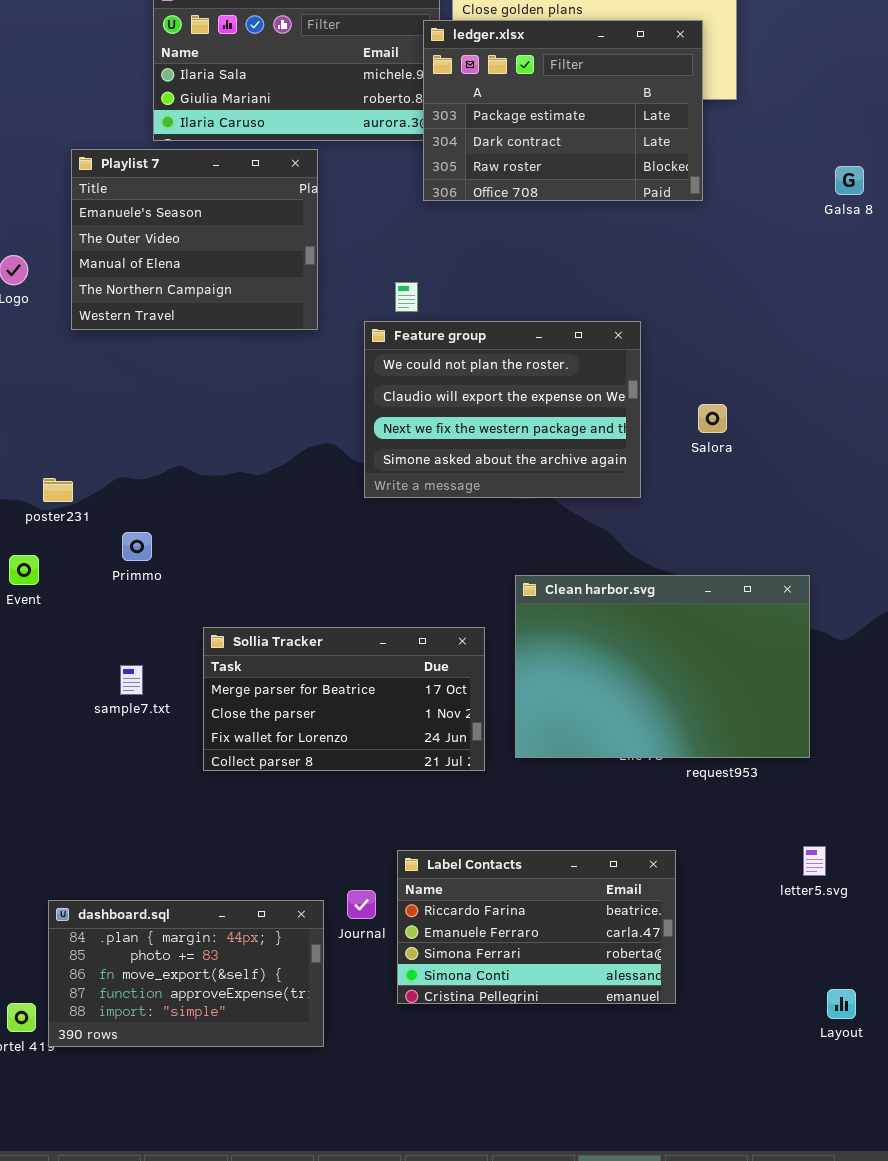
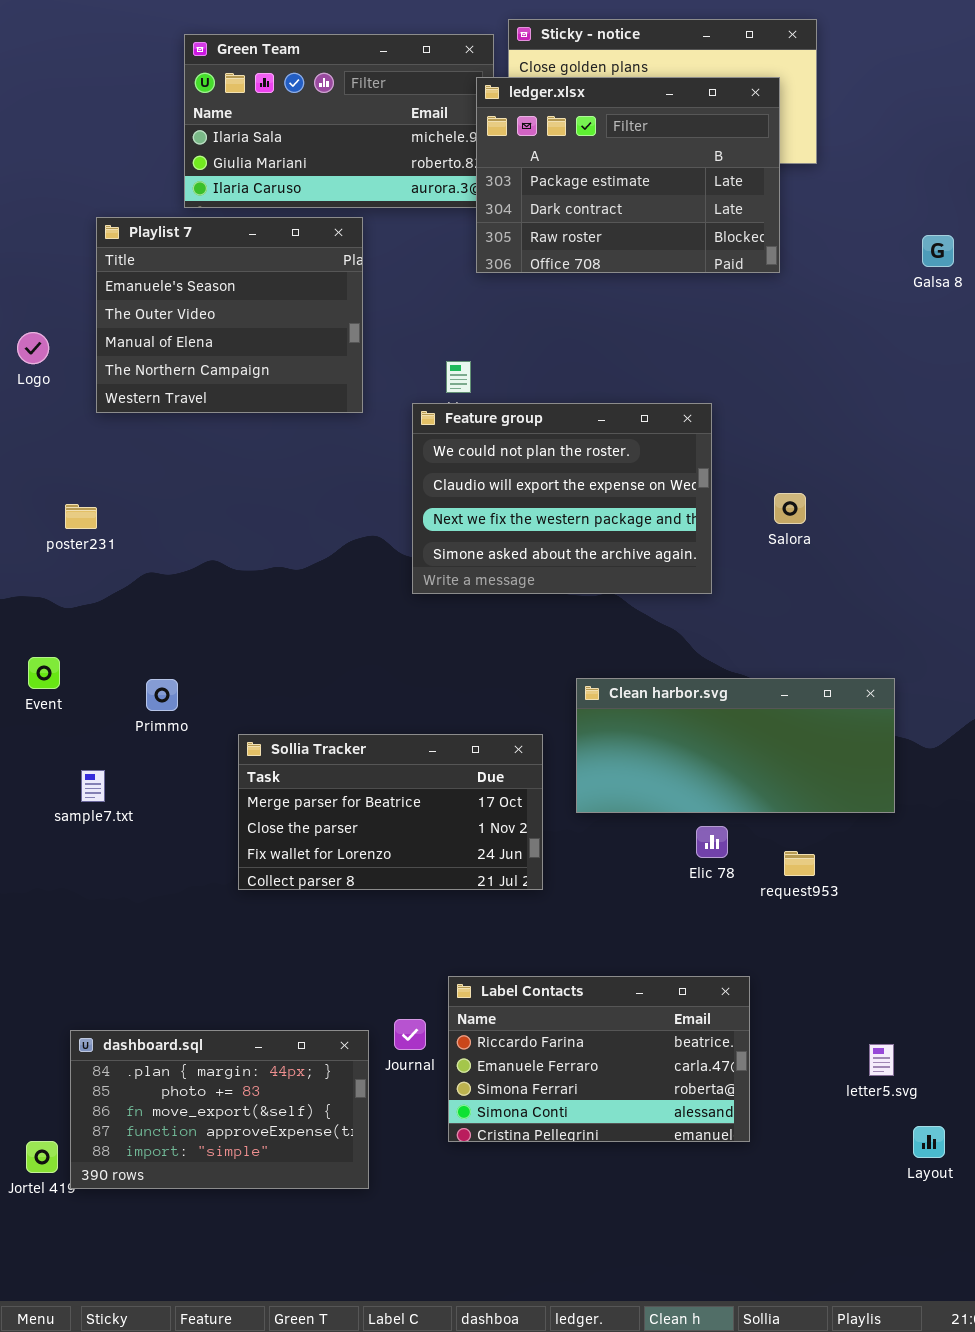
poster231: [43,478,73,502] -> [65,504,97,529], moved
Primmo: [122,532,152,561] -> [146,679,178,711], moved
Clean harbor.svg: [515,575,810,758] -> [576,678,895,813], resized
sample7.txt: [120,665,143,695] -> [81,770,105,802], moved
letter5.svg: [803,846,826,876] -> [869,1044,894,1076], moved

